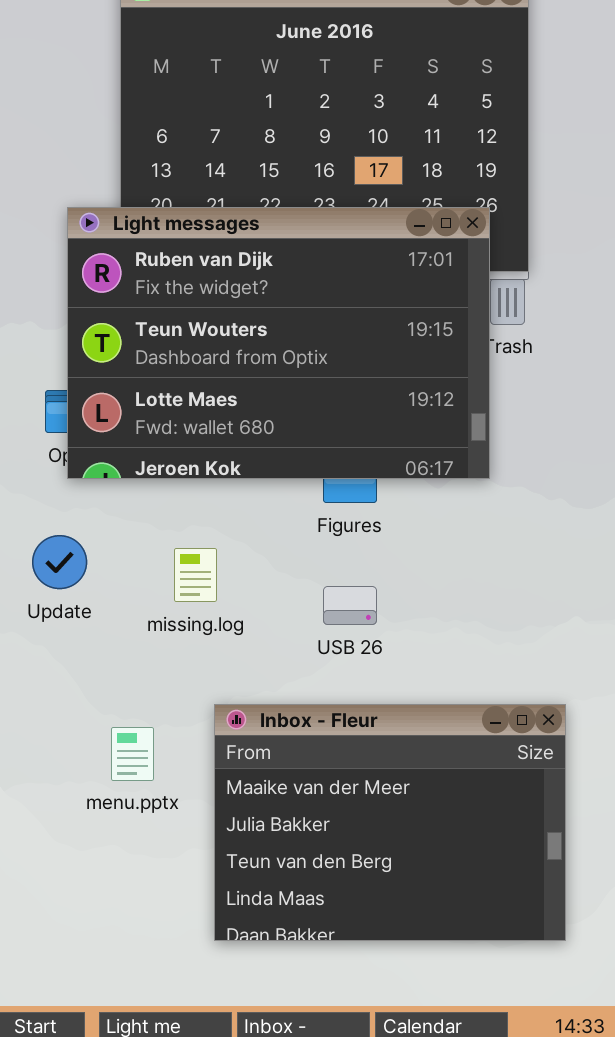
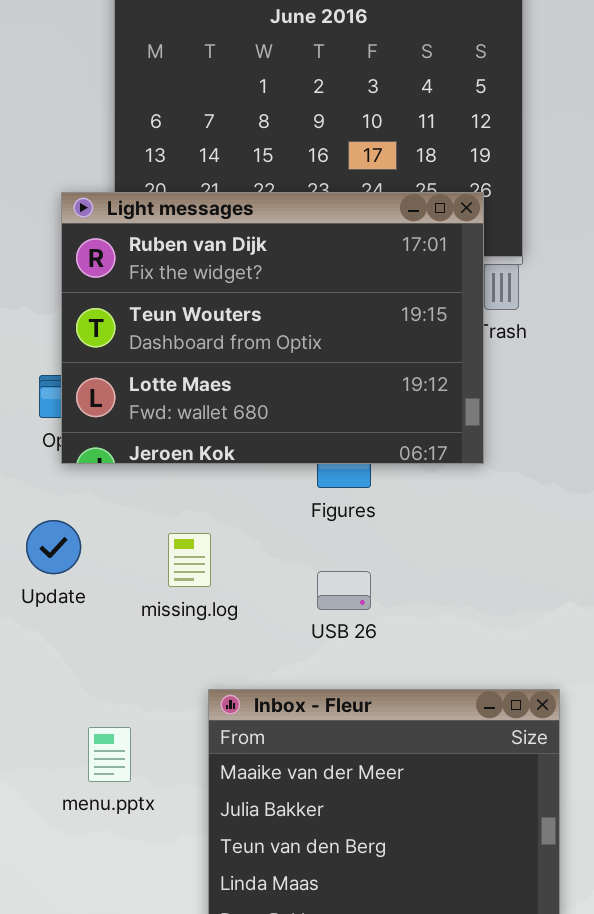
menu.pptx: [111,727,154,781] -> [88,727,131,782], moved

